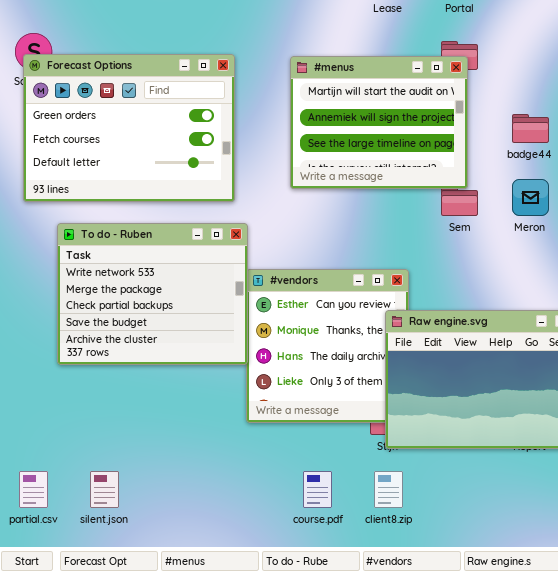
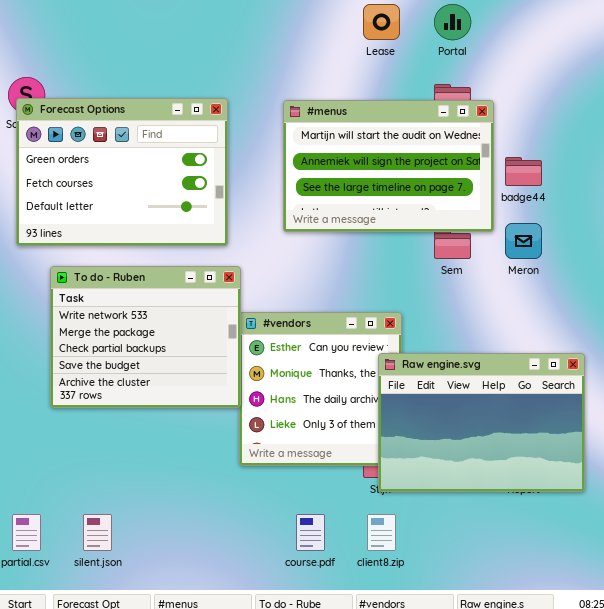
#menus: [290,56,468,189] -> [283,100,494,232], resized

